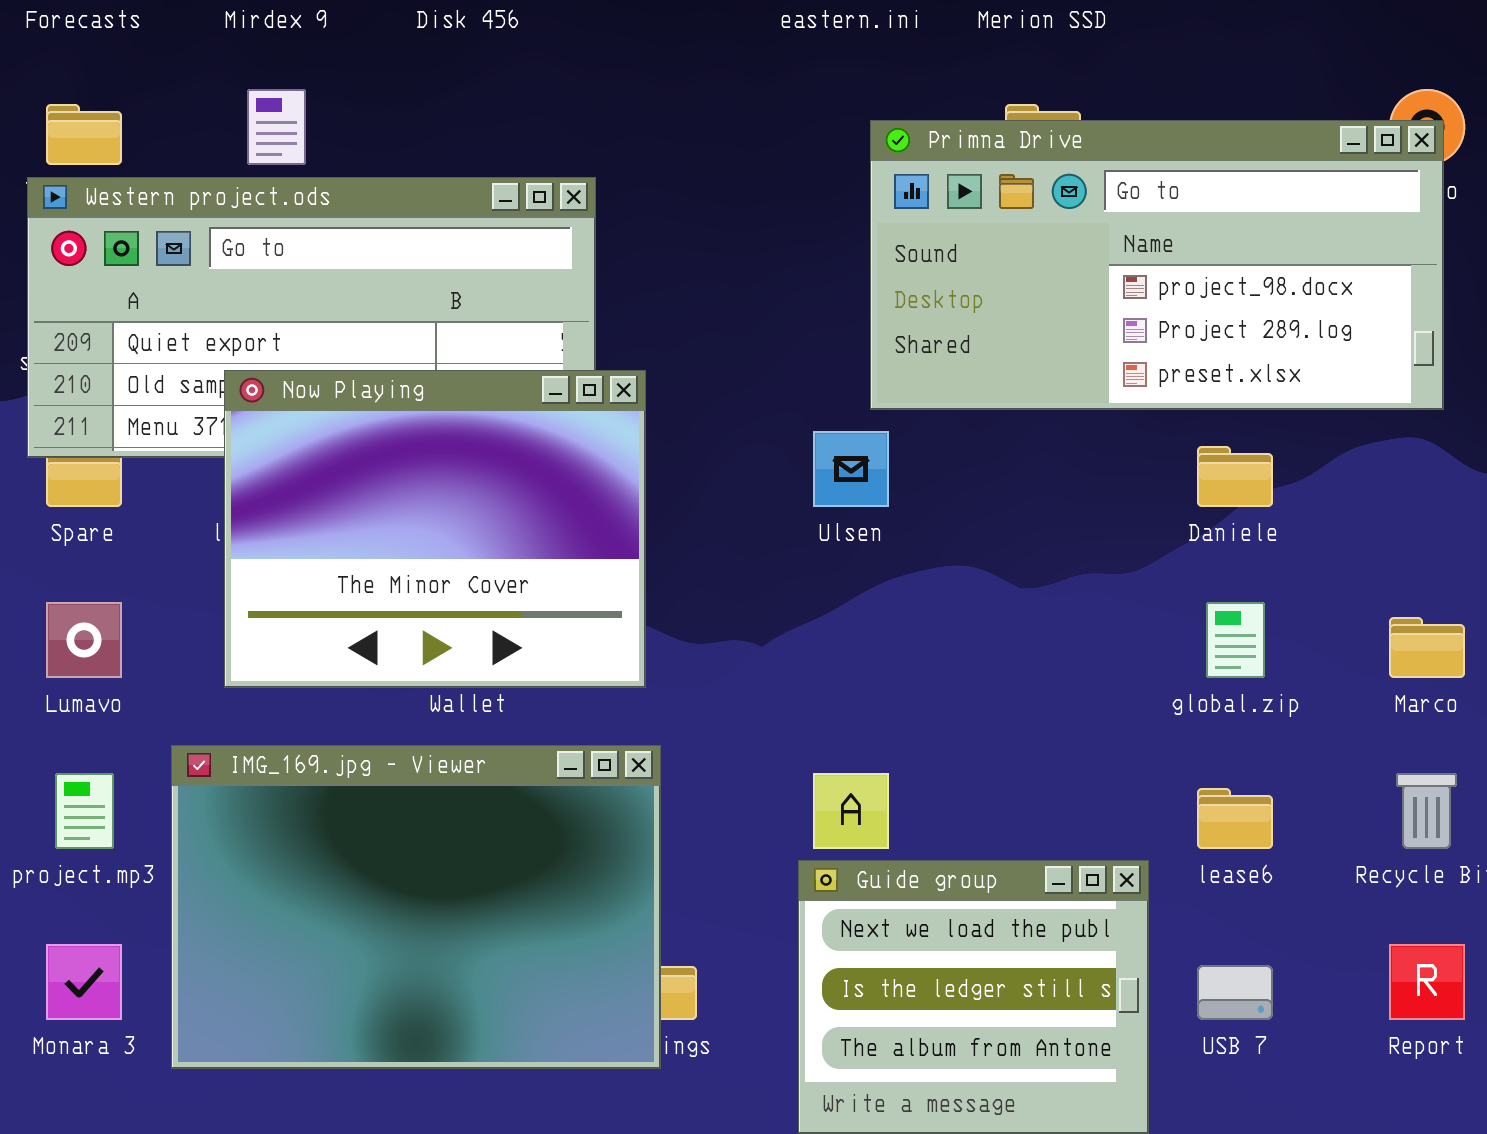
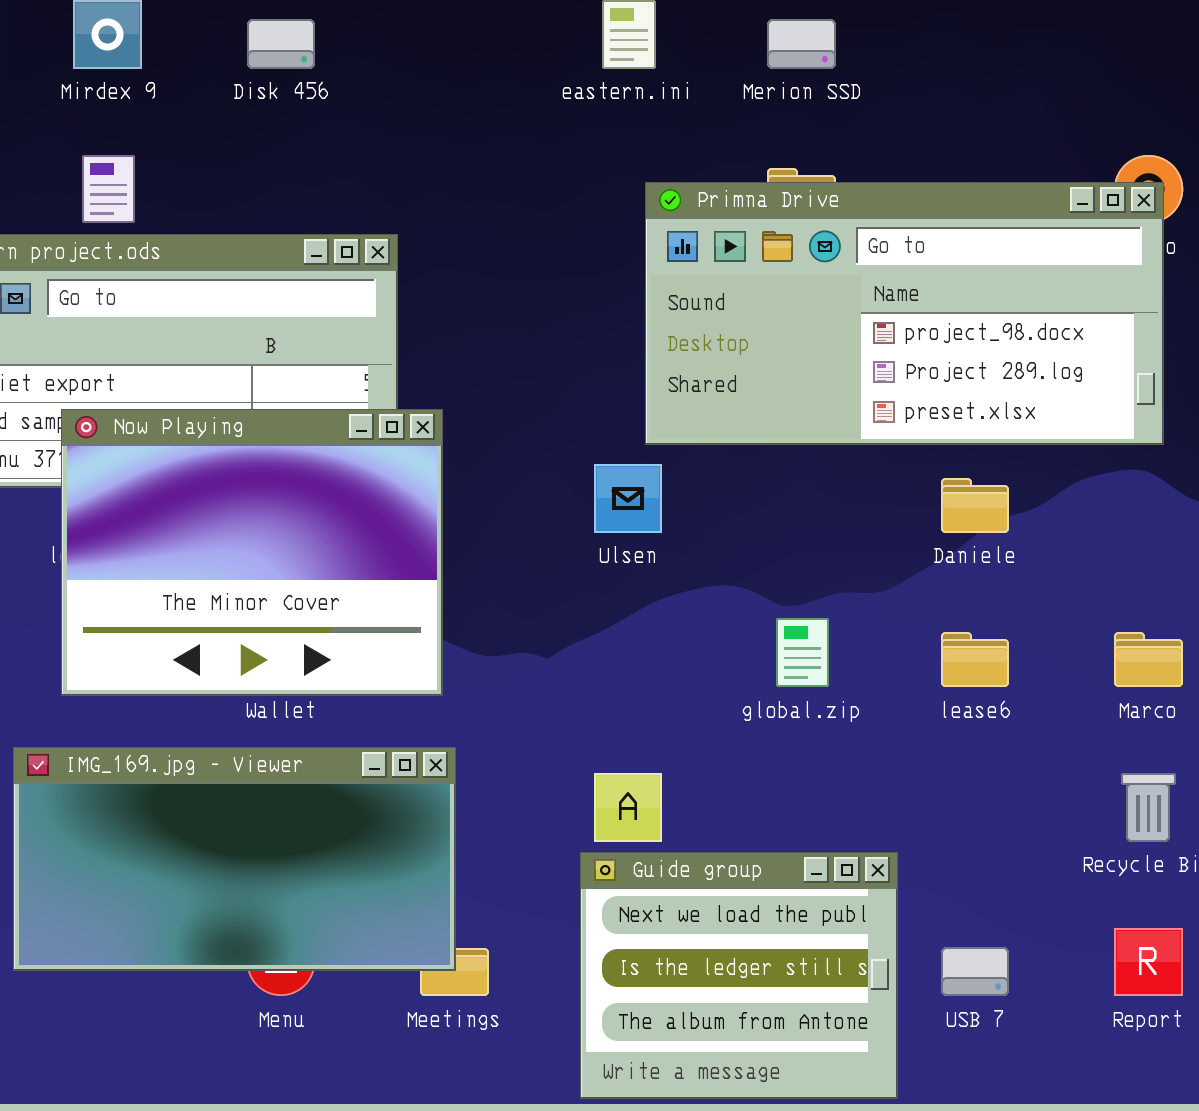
global.zip: [1206,602,1265,678] -> [776,618,829,687], moved
IMG_169.jpg - Viewer: [171,745,661,1069] -> [13,747,456,971], resized
lease6: [1197,788,1273,849] -> [941,632,1009,687], moved

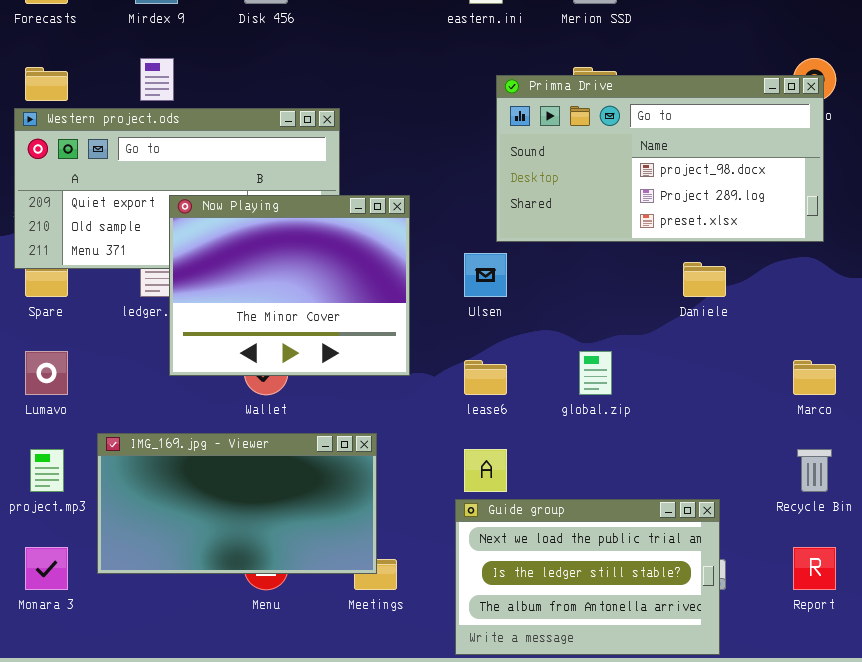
Now Playing: [61,409,443,696] -> [169,195,410,376], moved
lease6: [941,632,1009,687] -> [464,360,507,395], moved
Guide group: [580,852,898,1099] -> [455,499,720,655], resized

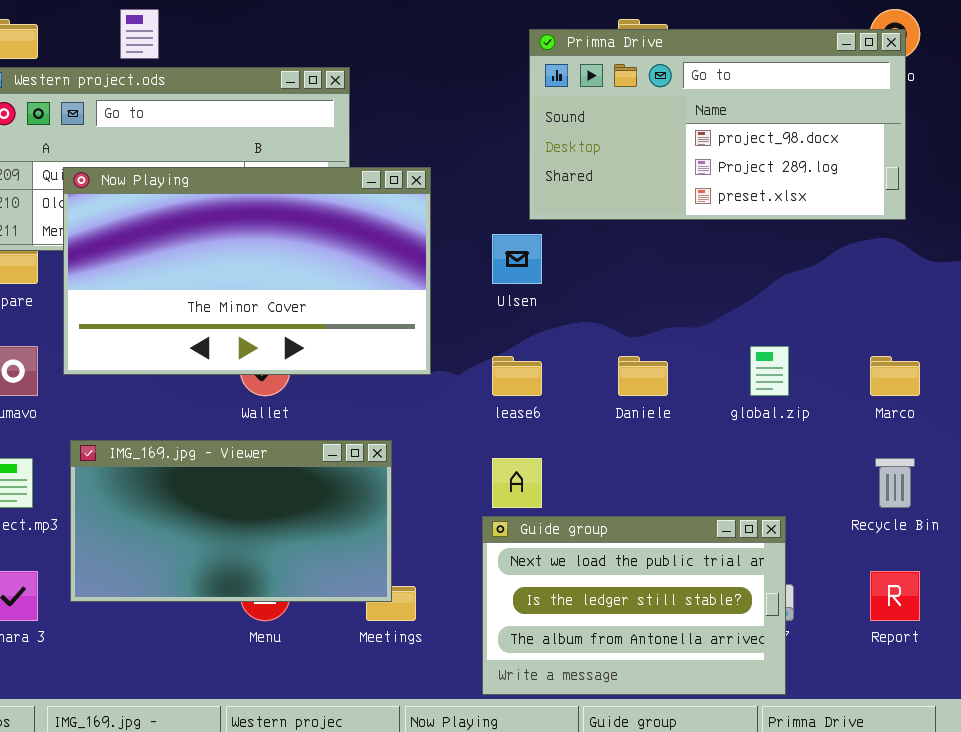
Now Playing: [169,195,410,376] -> [63,167,431,375], resized
Daniele: [683,262,726,297] -> [618,356,668,396], moved
global.zip: [579,351,612,395] -> [750,346,789,396], moved

